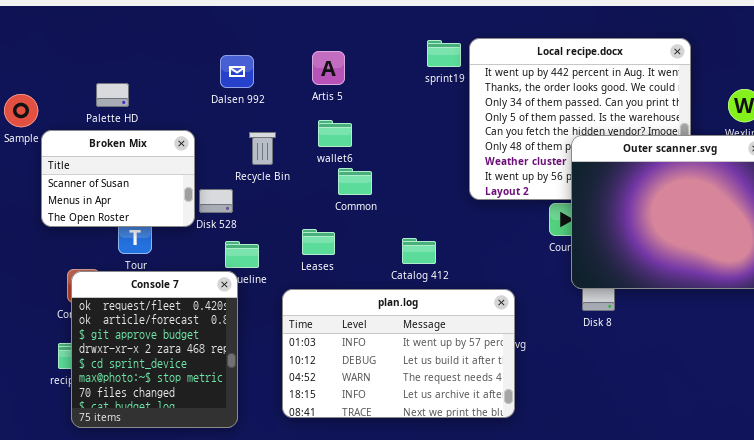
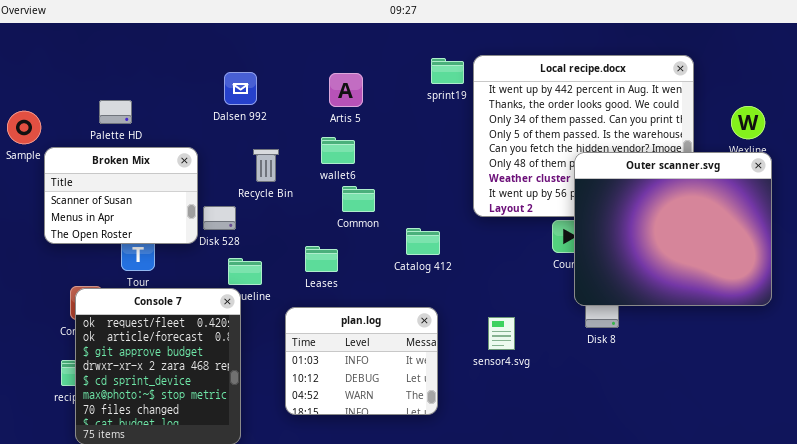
Artis 5: [312,51,345,85] -> [329,73,363,107], moved
Catalog 412: [402,238,436,264] -> [406,228,440,255], moved
plan.log: [282,289,515,418] -> [285,307,438,415], resized

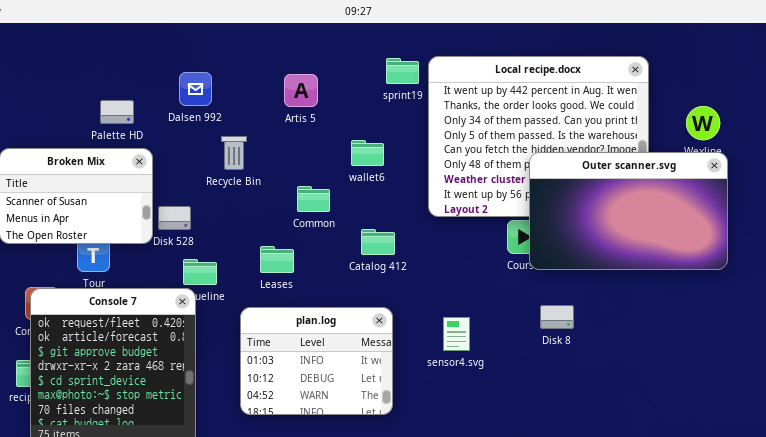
Palette HD: [99,100,132,124] -> [100,100,134,124], moved
wallet6: [321,137,355,164] -> [351,140,384,166], moved
Recycle Bin: [253,149,279,182] -> [221,136,247,170], moved
Outer scanner.svg: [574,152,772,306] -> [529,152,728,270], resized

